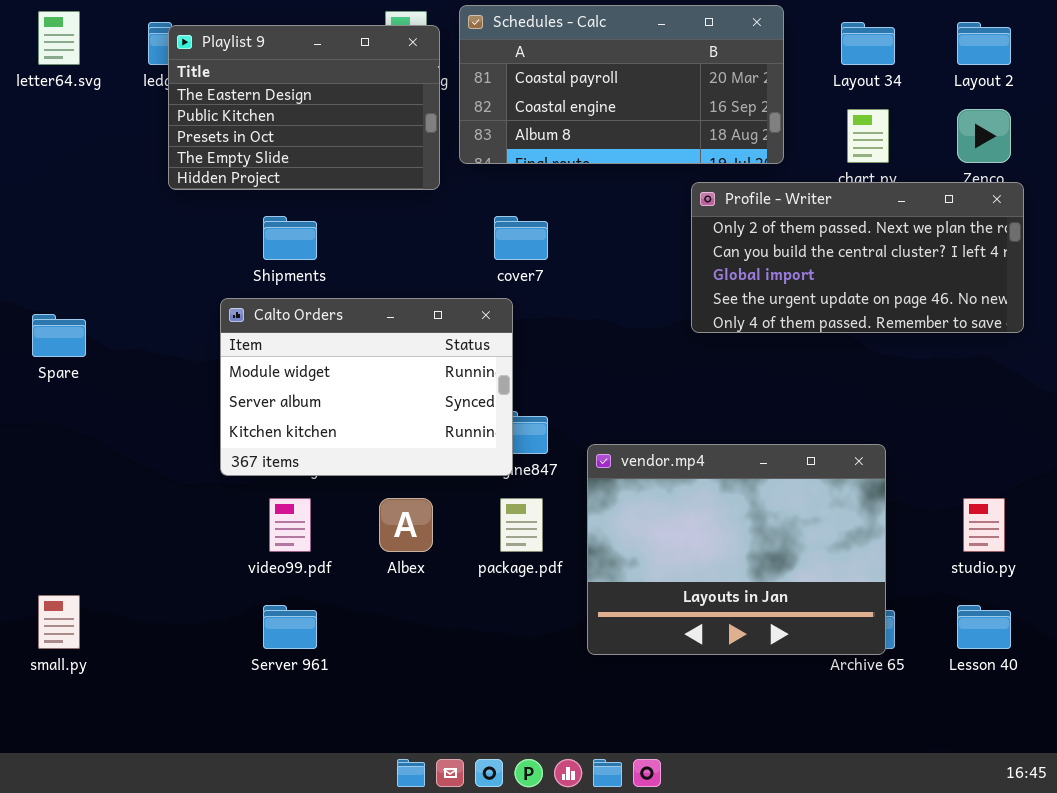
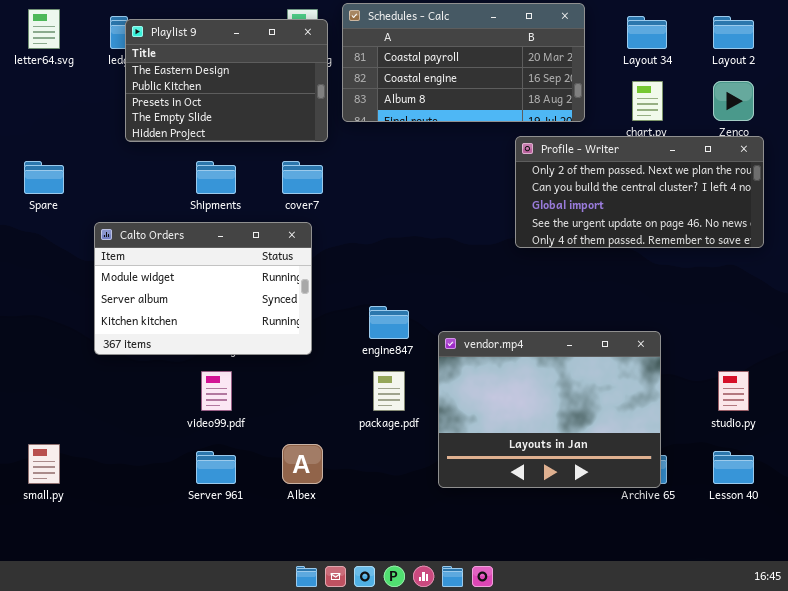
cover7: [494,216,548,260] -> [282,161,323,194], moved
Calto Orders: [220,298,513,476] -> [94,222,312,355], moved
Spare: [32,314,86,357] -> [24,161,64,194], moved
Albex: [379,498,433,552] -> [282,444,323,484], moved

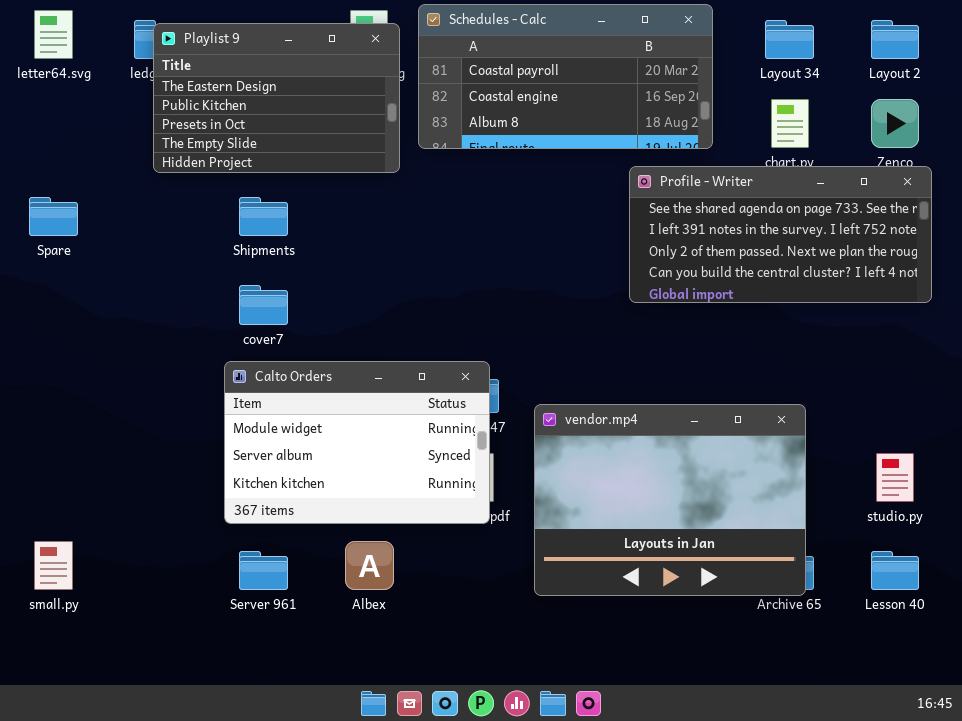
Profile - Writer: [515,136,764,248] -> [629,166,932,303], scrolled up 2 rows
cover7: [282,161,323,194] -> [239,285,288,325], moved
Calto Orders: [94,222,312,355] -> [224,361,490,524], moved

